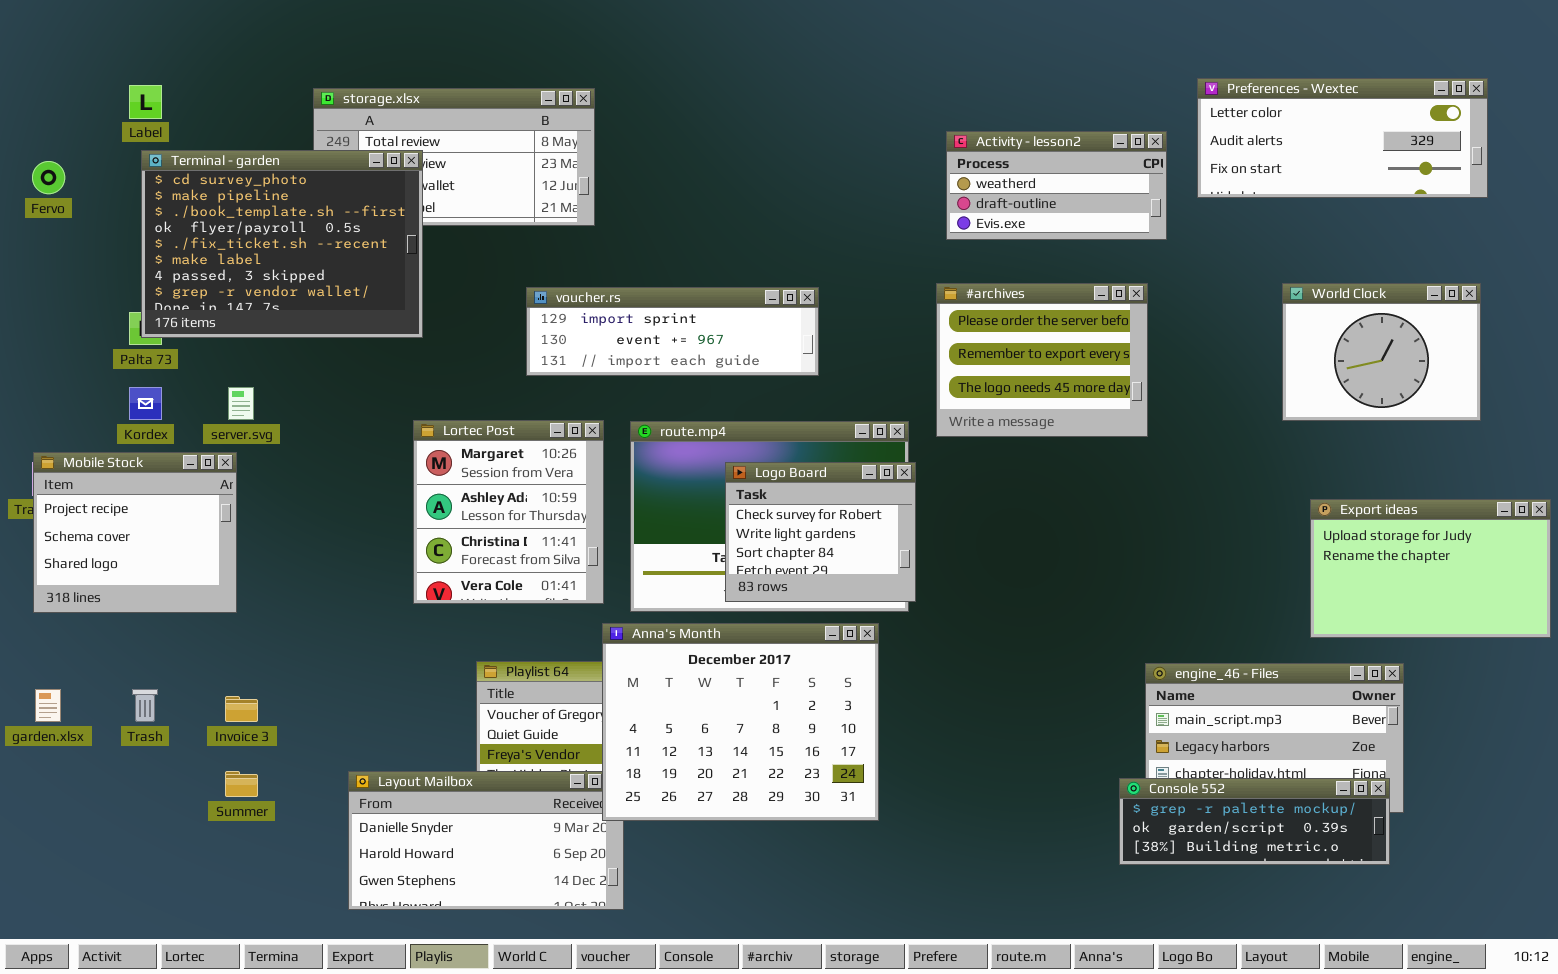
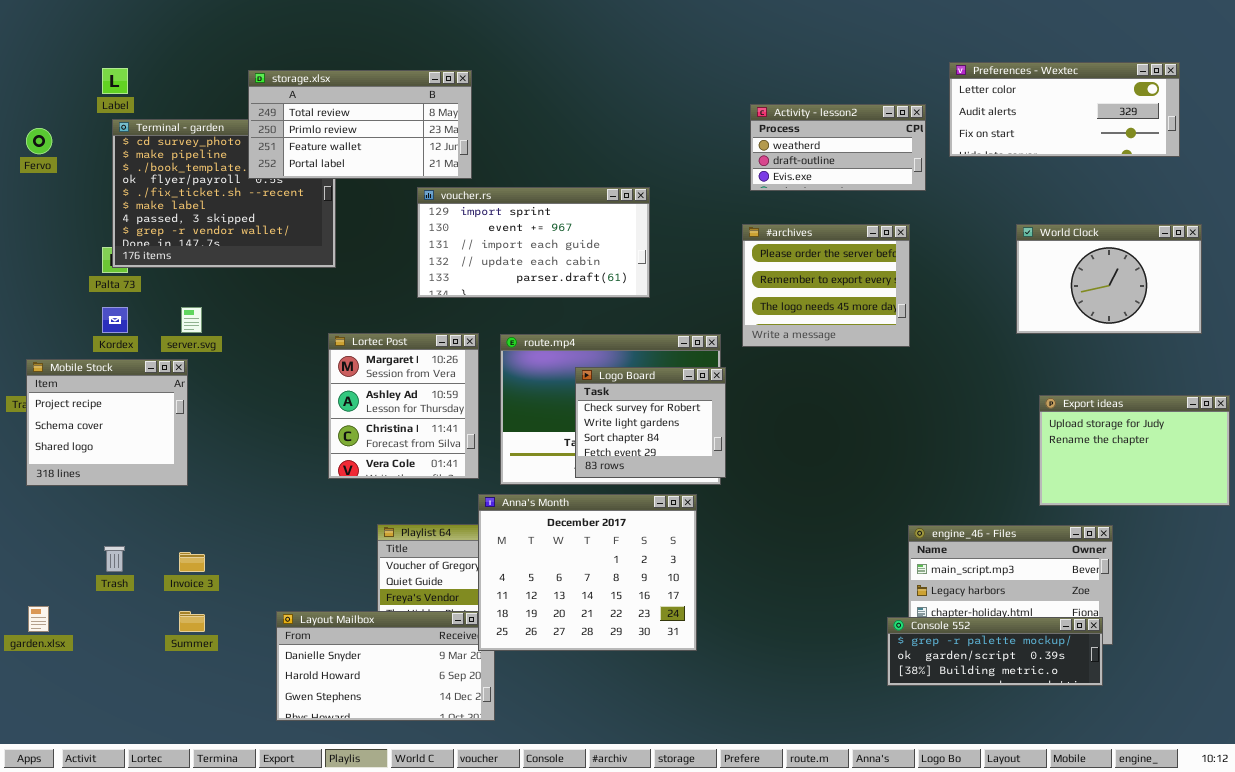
storage.xlsx: [313,88,595,226] -> [248,70,472,179], raised
World Clock: [1282,283,1481,421] -> [1016,224,1202,334], resized
voucher.rs: [526,287,819,376] -> [417,187,650,298], resized
garden.xlsx: [35,689,61,722] -> [28,606,49,632], moved

